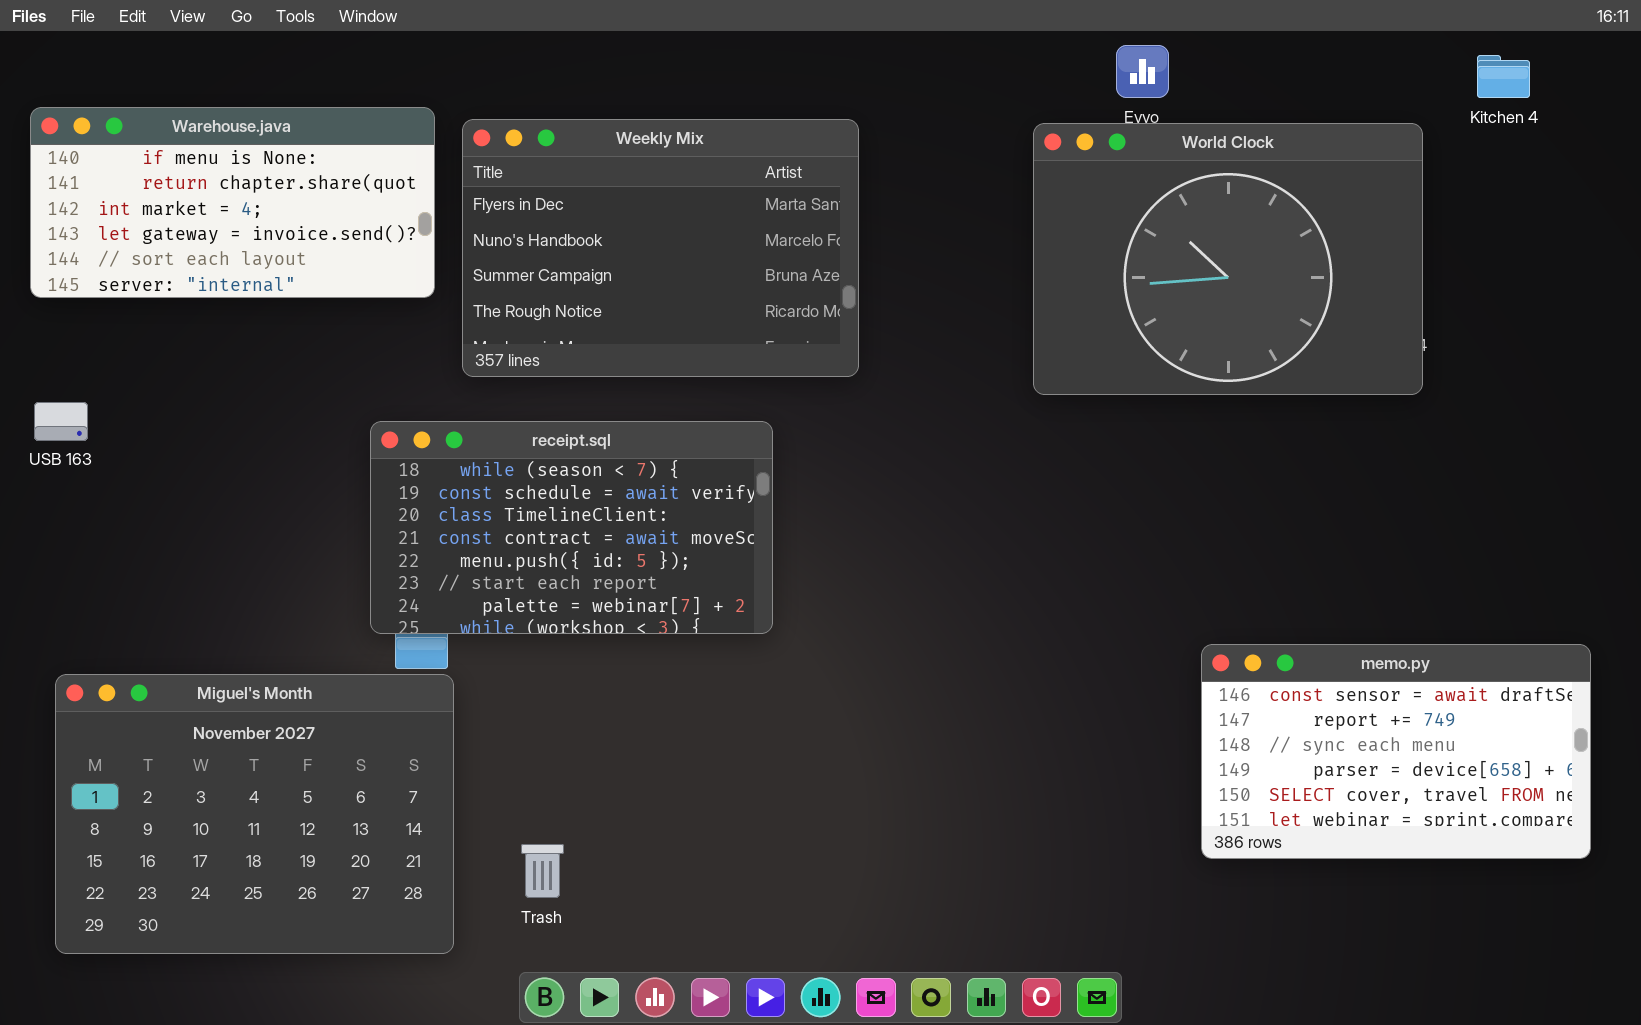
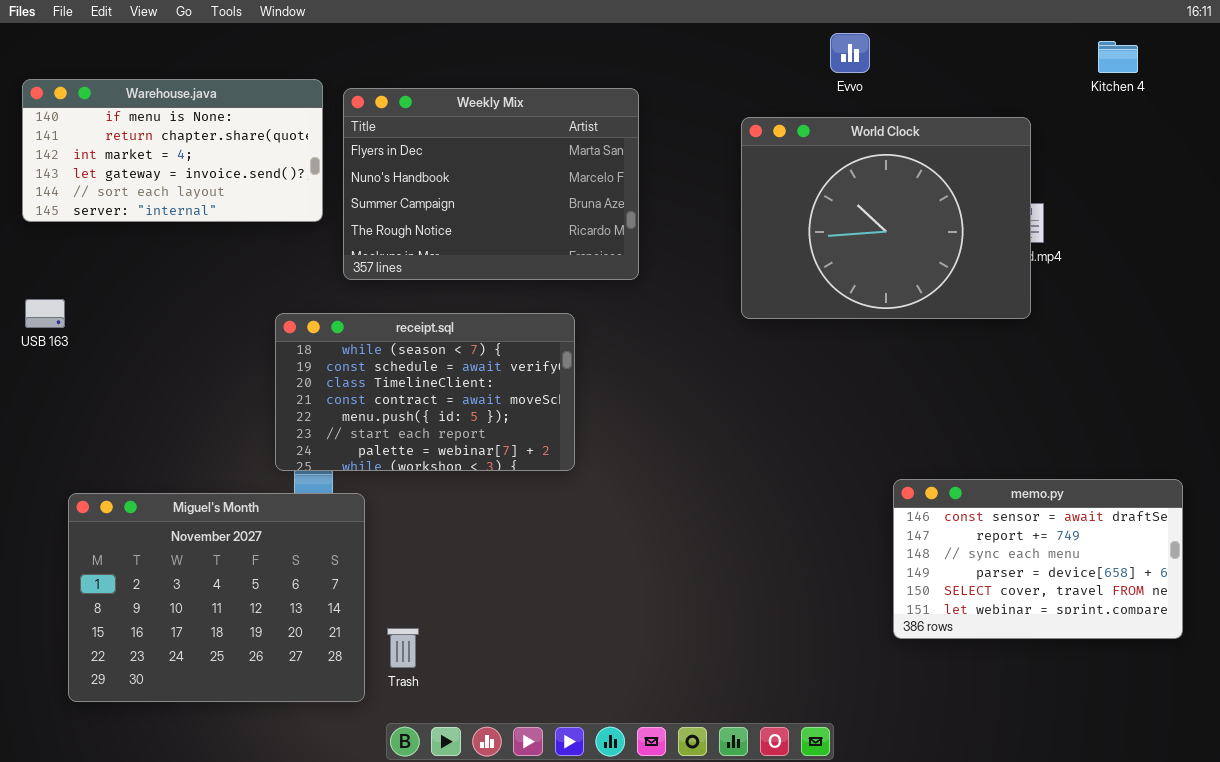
World Clock: [1033,123,1423,395] -> [741,117,1031,319], moved
Miguel's Month: [55,674,454,954] -> [68,493,365,702], moved

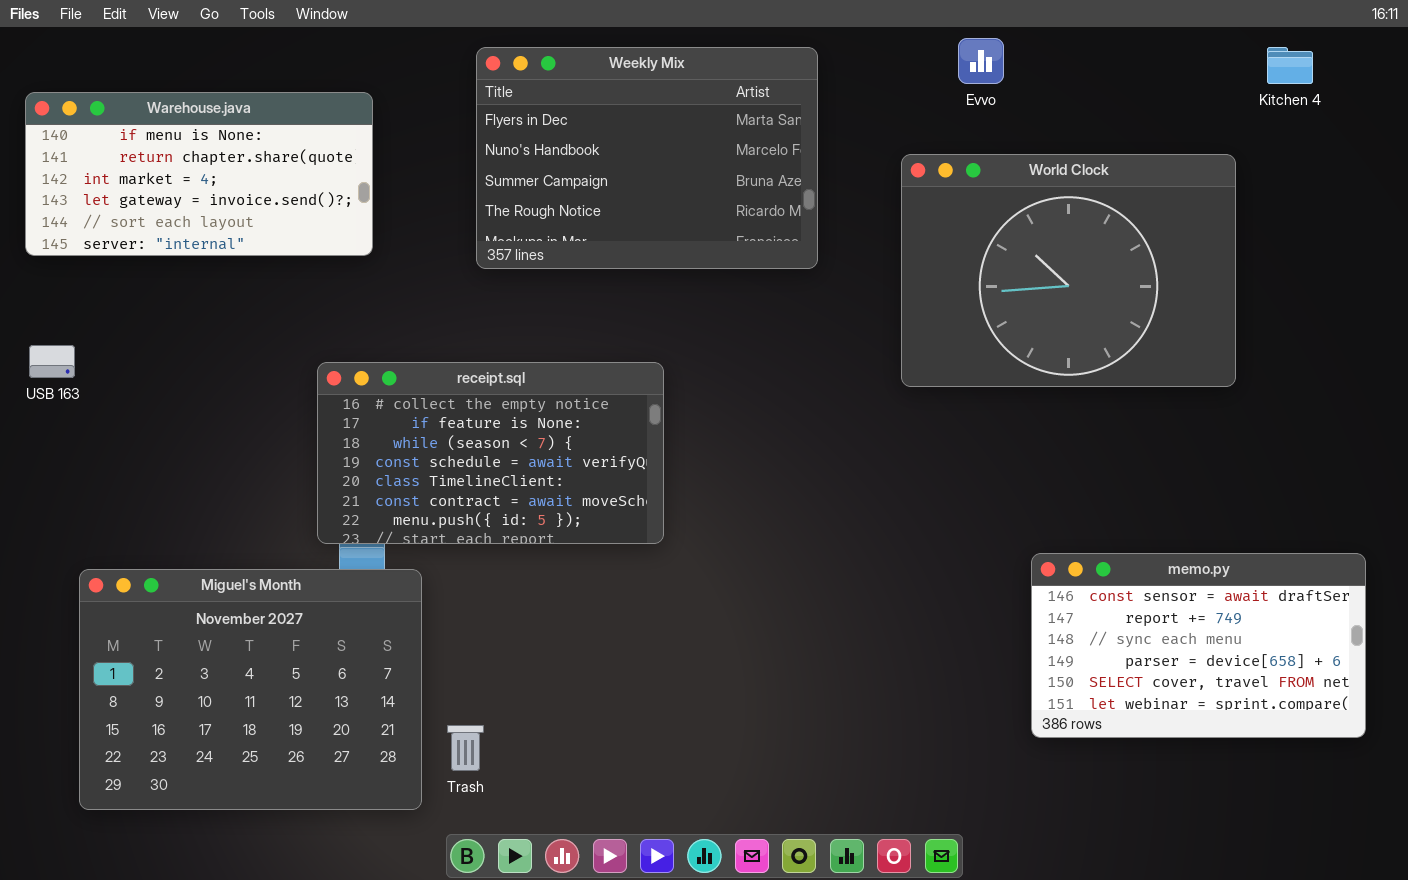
Weekly Mix: [343,88,639,280] -> [476,47,818,269], moved
World Clock: [741,117,1031,319] -> [901,154,1236,387], moved
receipt.sql: [275,313,575,471] -> [317,362,664,544], scrolled up 2 rows

